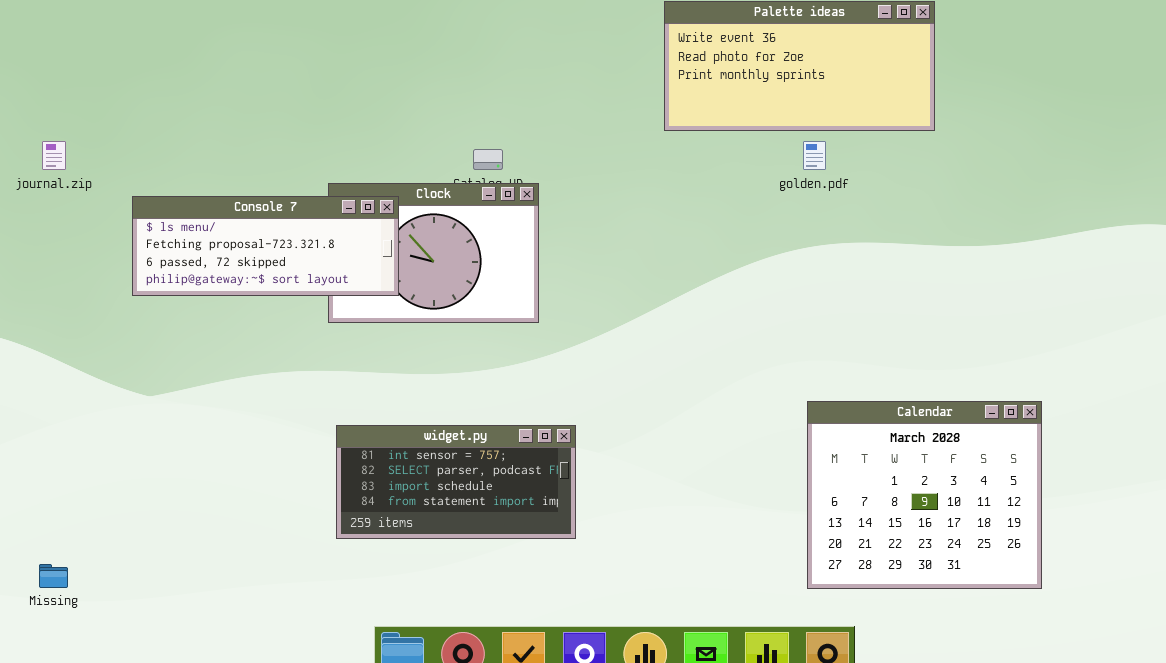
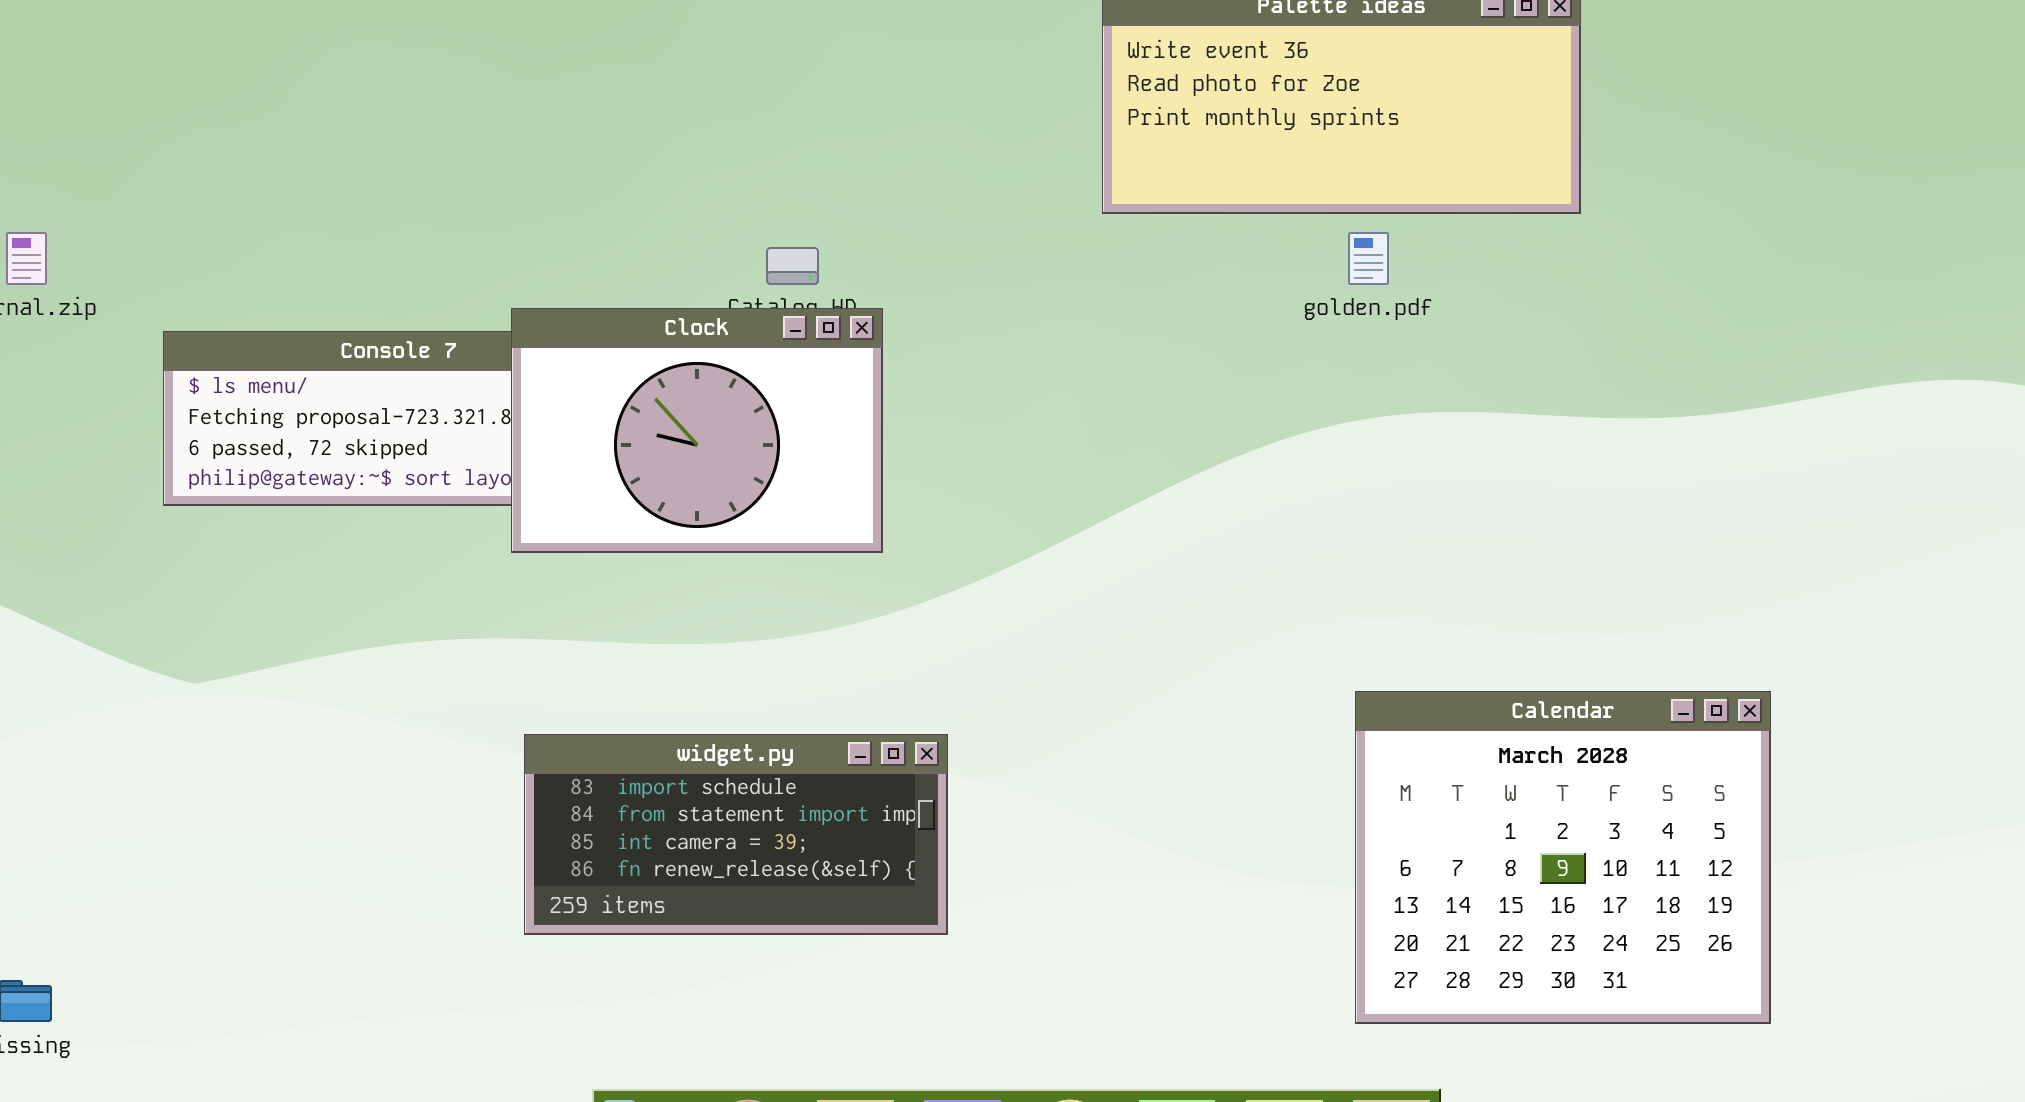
Clock: [328,183,539,323] -> [511,308,883,553], raised
widget.py: [336,425,576,539] -> [524,734,948,935], scrolled down 2 rows

